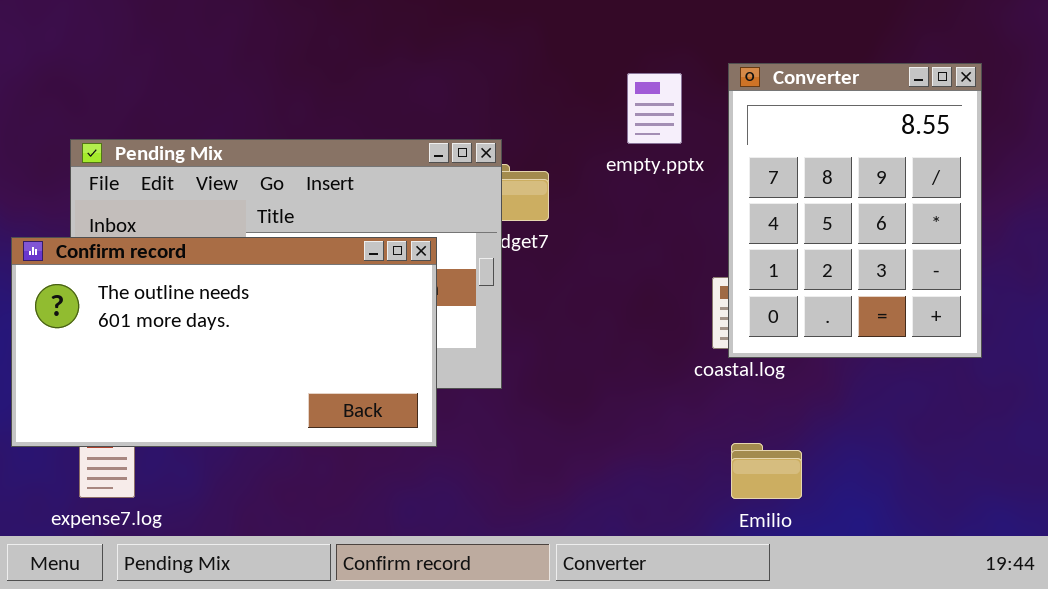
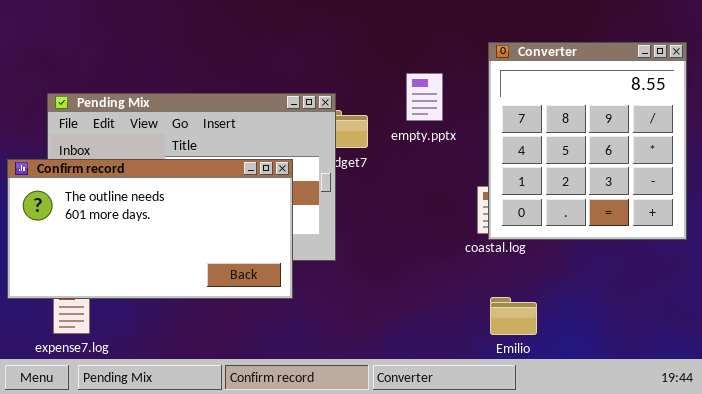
Converter: [728,63,982,358] -> [488,42,687,240], resized
empty.pptx: [627,73,682,144] -> [406,73,443,121], moved

